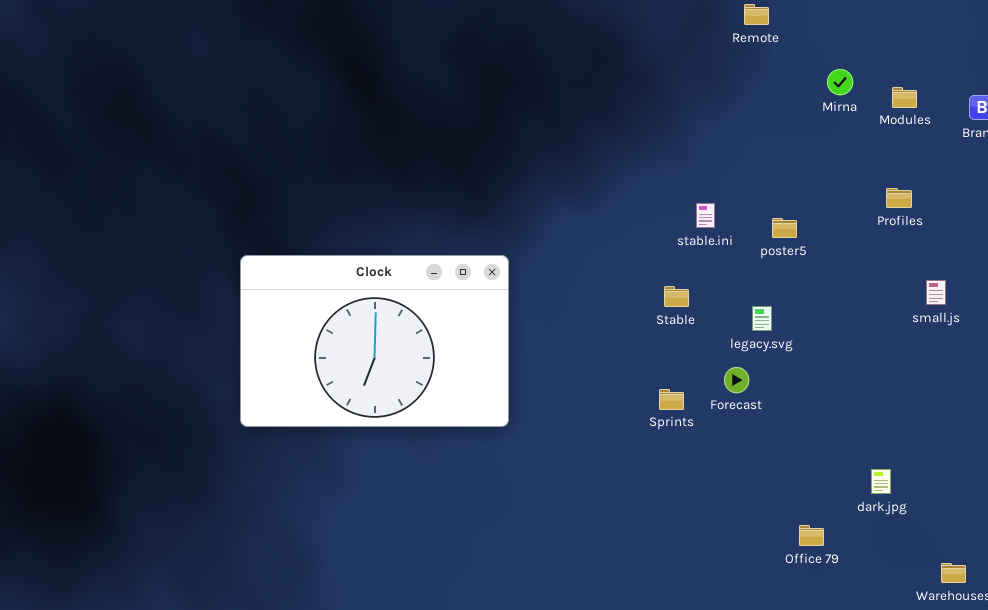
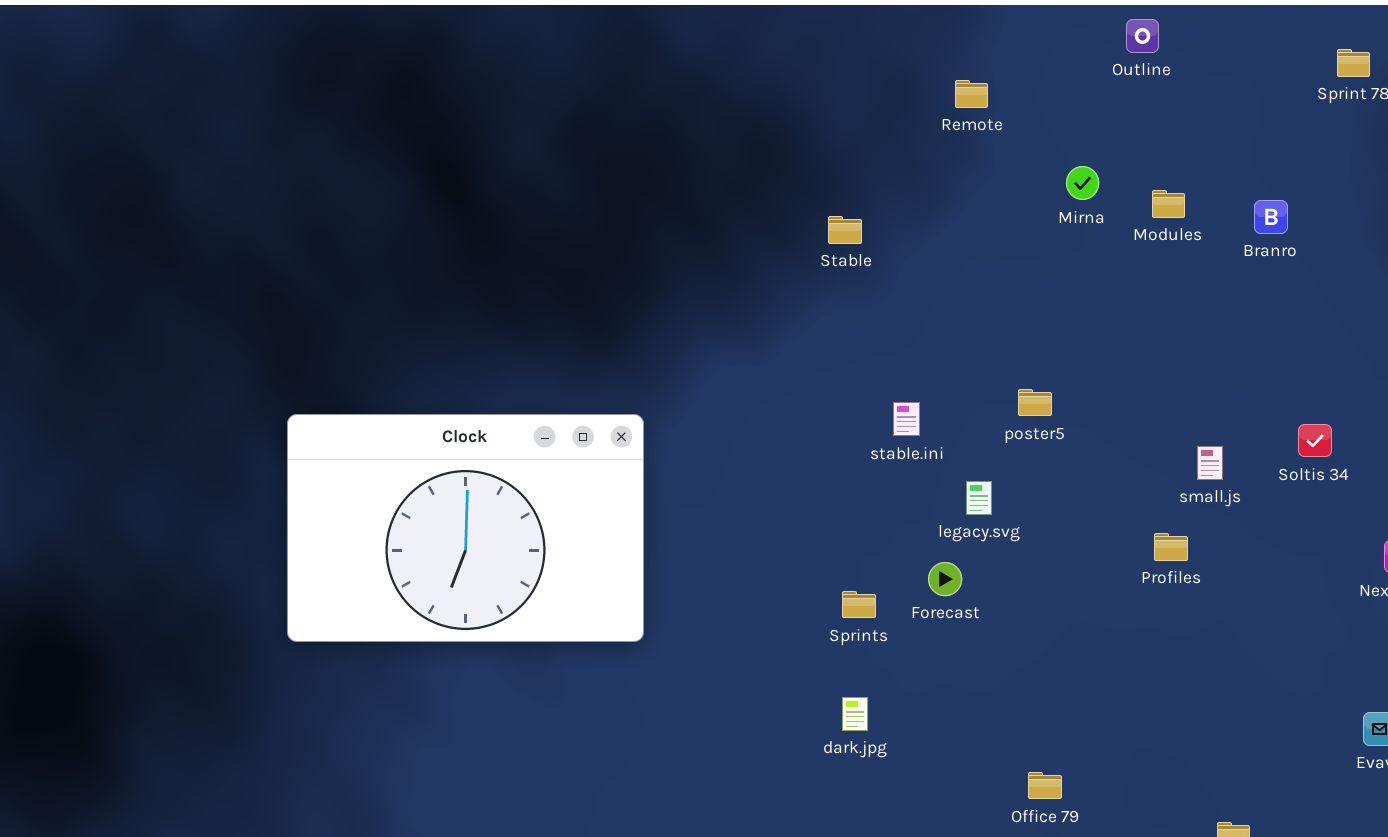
Profiles: [886,188,912,208] -> [1154,533,1188,561], moved
stable.ini: [696,203,715,228] -> [893,402,920,436], moved
poster5: [772,218,797,238] -> [1018,389,1052,416], moved
Stable: [664,286,689,307] -> [828,216,862,244], moved
dark.jpg: [871,469,891,494] -> [842,697,868,731], moved

